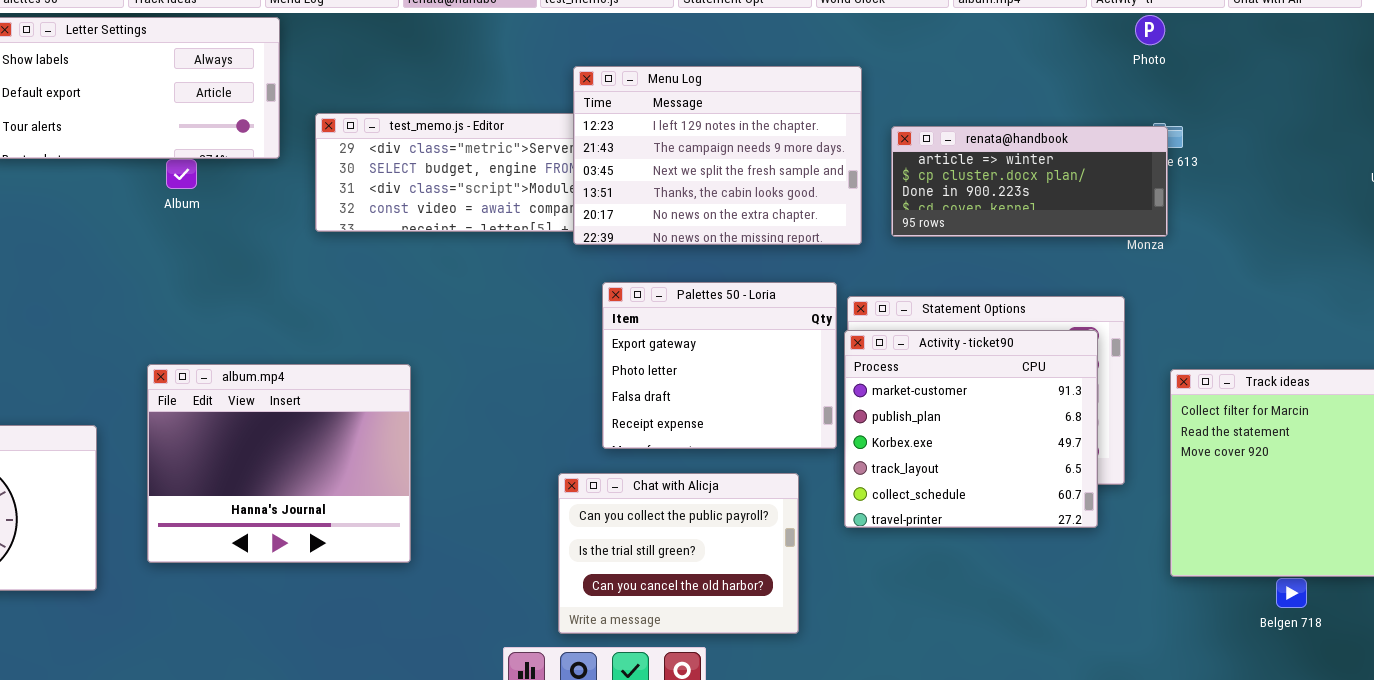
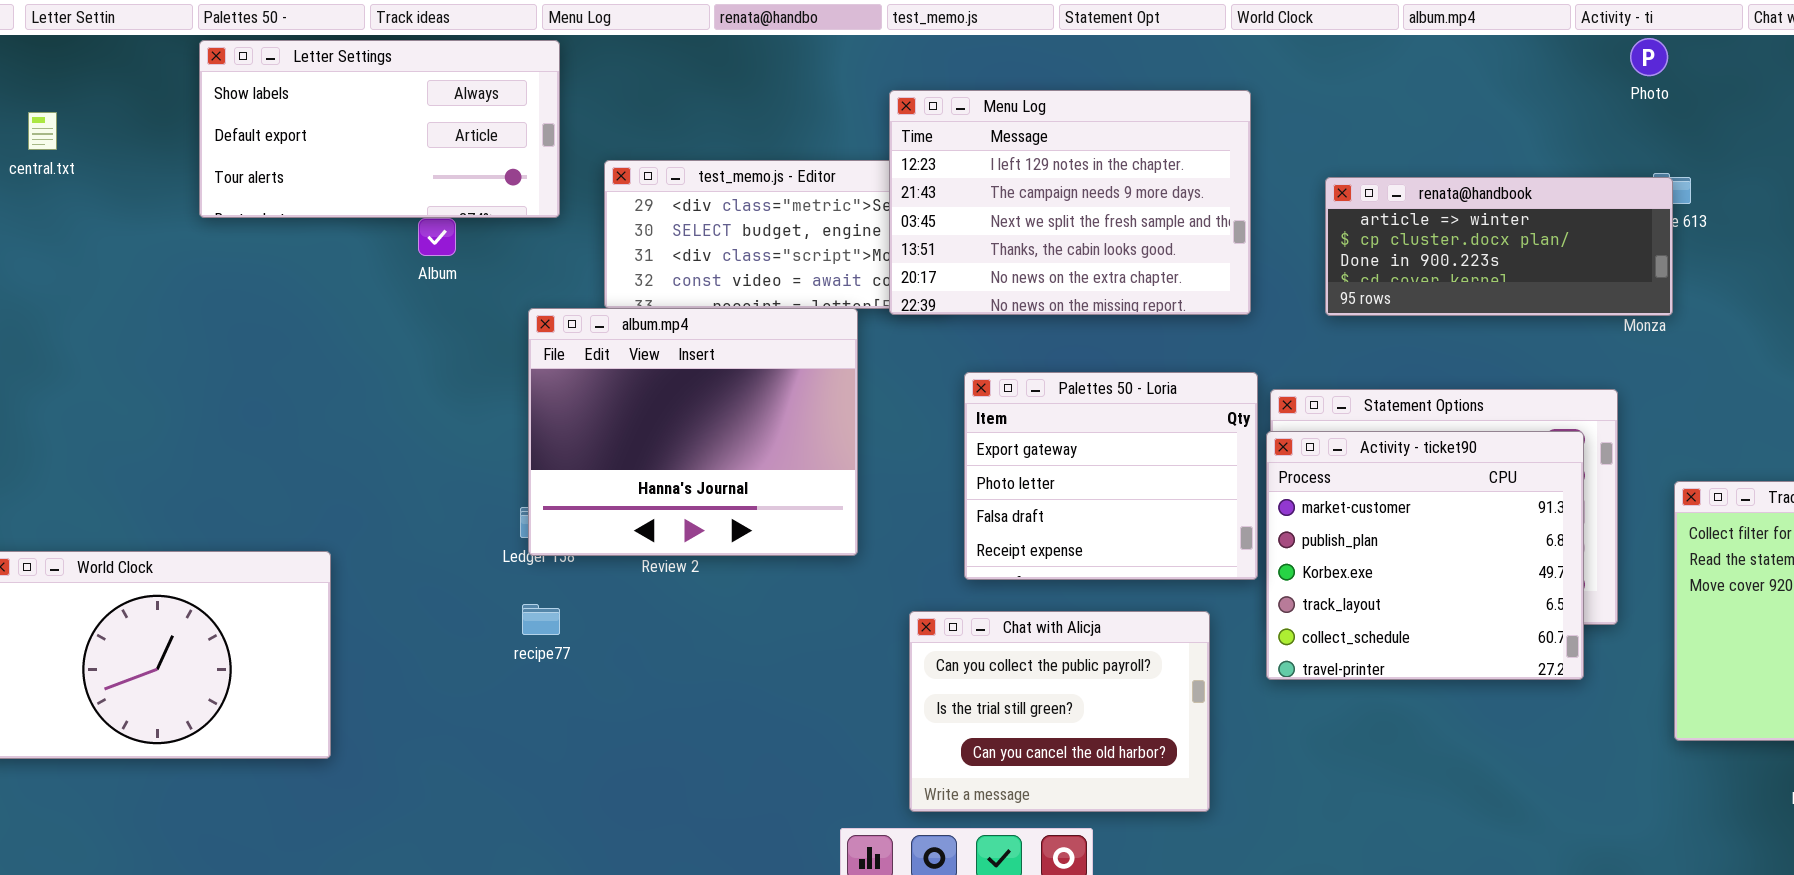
Menu Log: [573,66,862,245] -> [889,90,1251,315], moved
album.mp4: [147,364,411,563] -> [528,308,858,556], moved

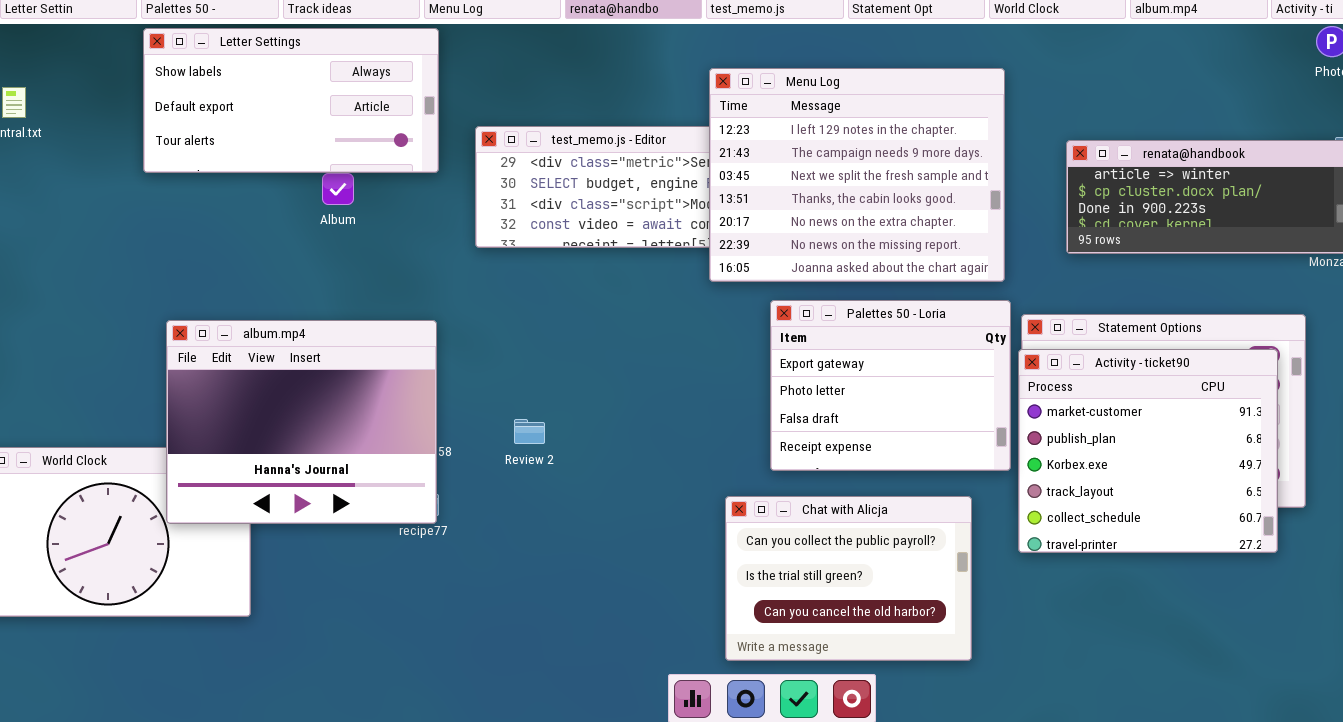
Menu Log: [889,90,1251,315] -> [709,68,1005,282], resized
album.mp4: [528,308,858,556] -> [166,320,437,524], moved

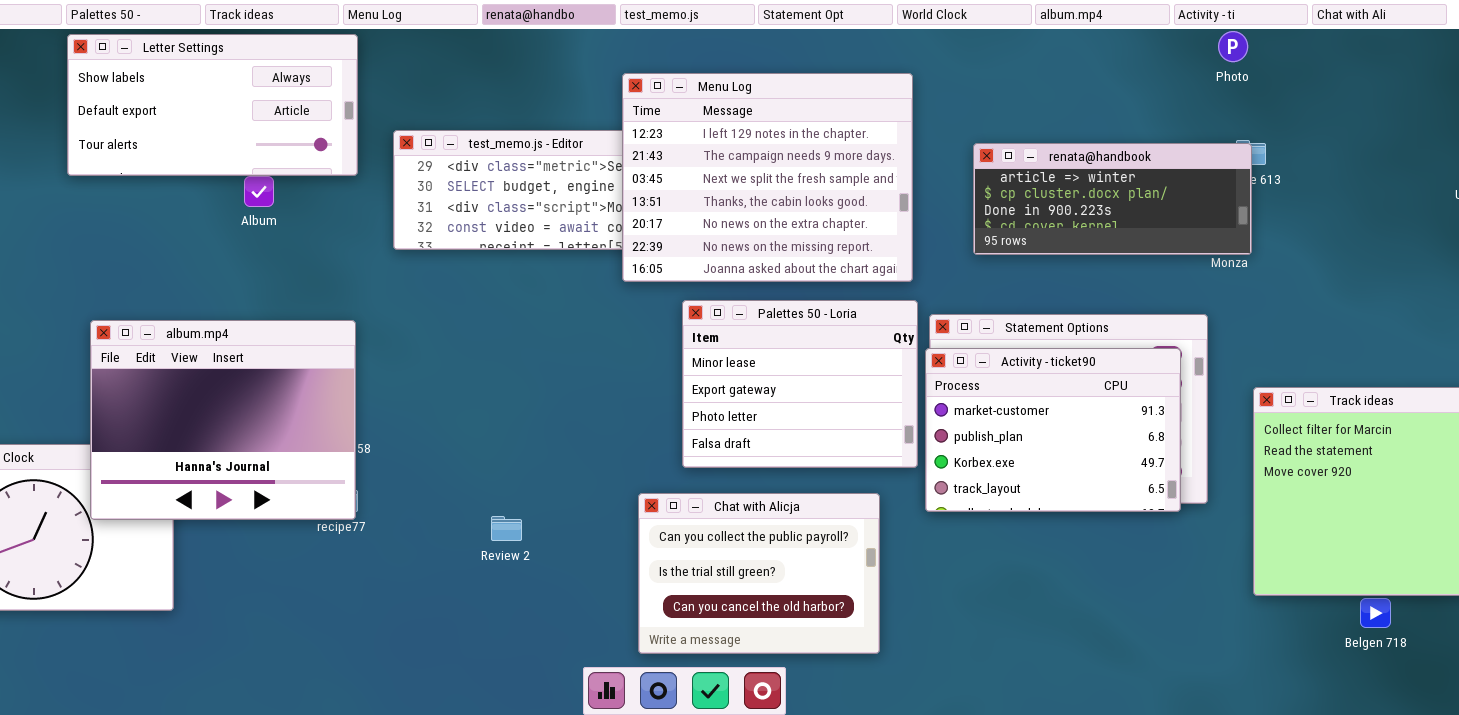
Palettes 50 - Loria: [770,300,1011,471] -> [682,300,918,468], scrolled up 1 row
Activity - ticket90: [1018,349,1278,553] -> [925,348,1181,512], resized
Review 2: [514,419,545,444] -> [491,516,522,541], moved

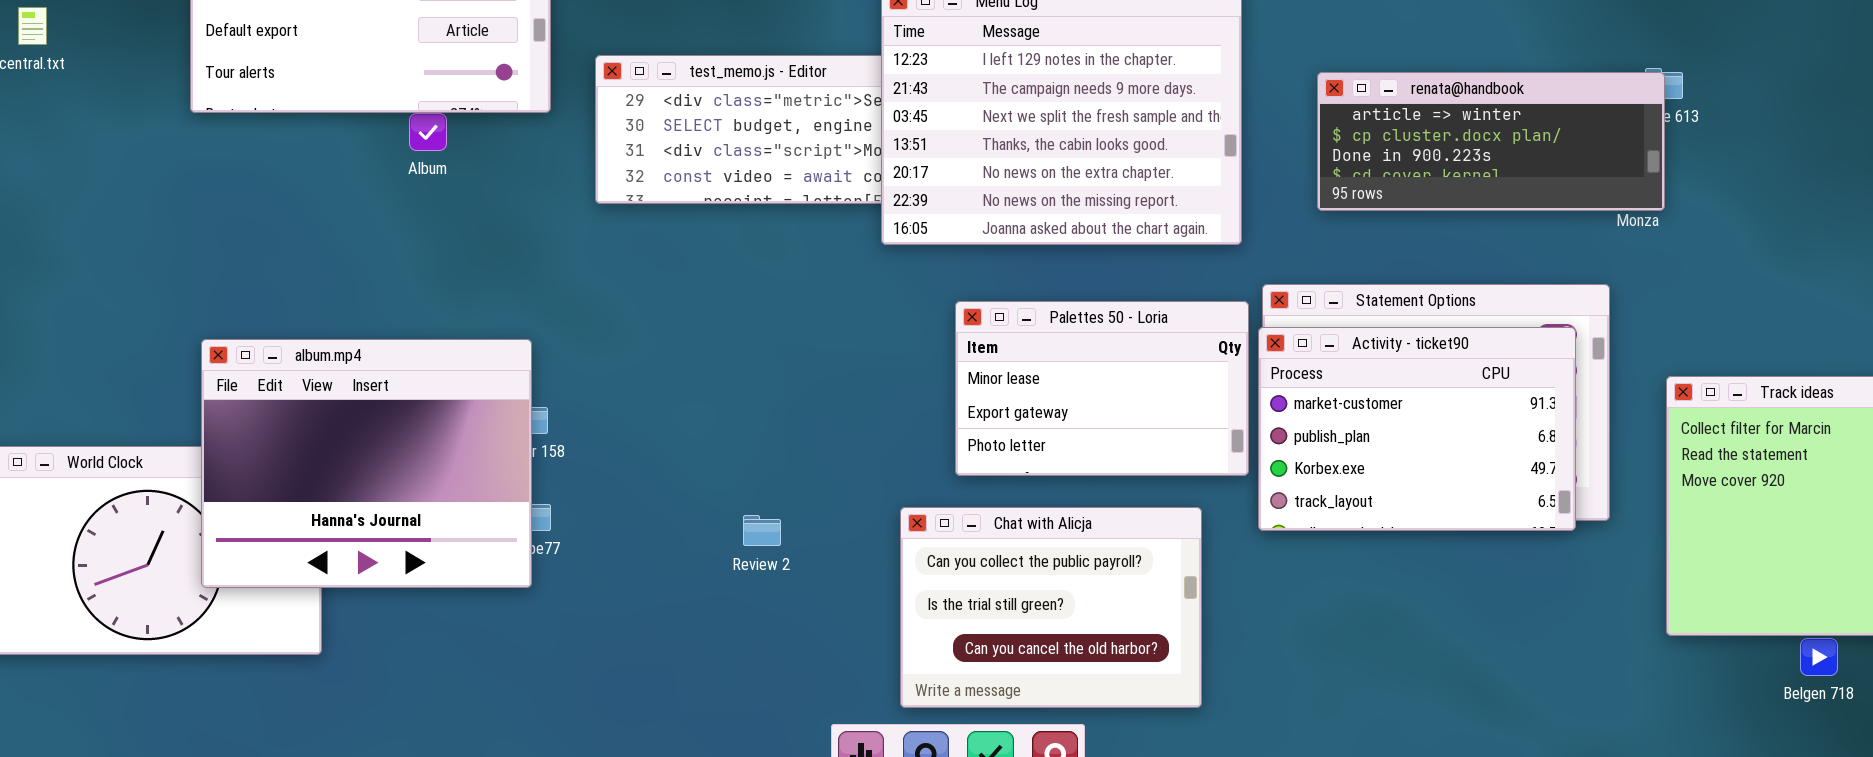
Palettes 50 - Loria: [682,300,918,468] -> [955,301,1249,476], resized
album.mp4: [90,320,356,520] -> [201,339,532,588], moved
Review 2: [491,516,522,541] -> [743,515,781,546], moved

